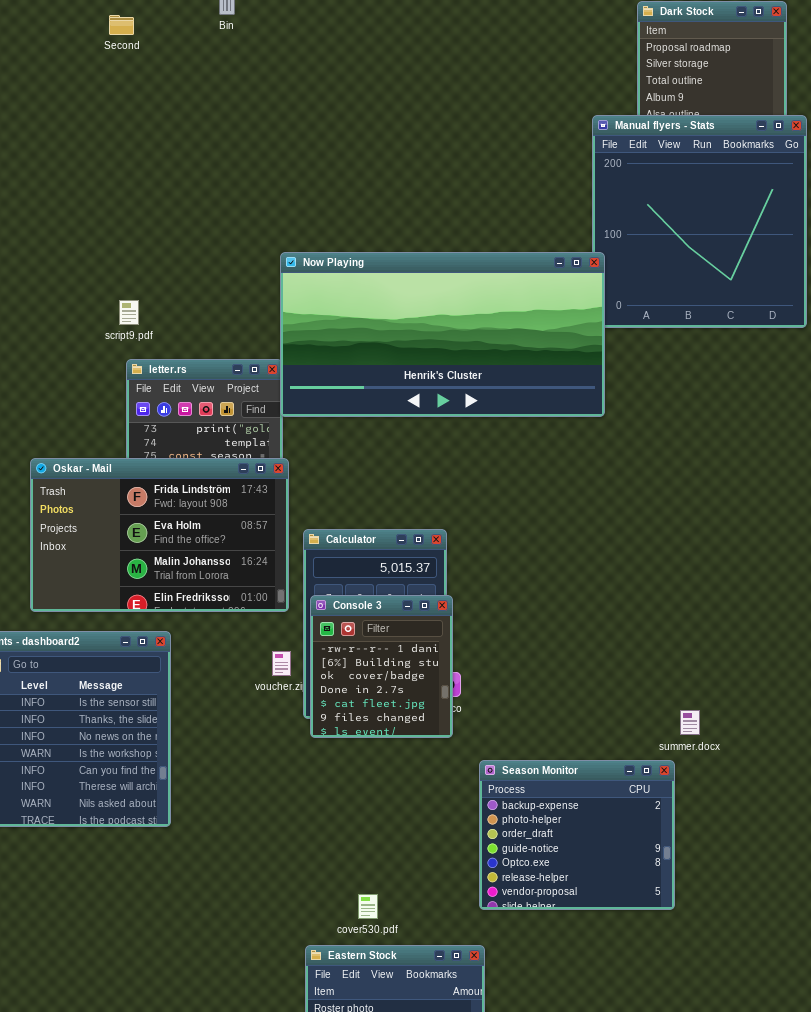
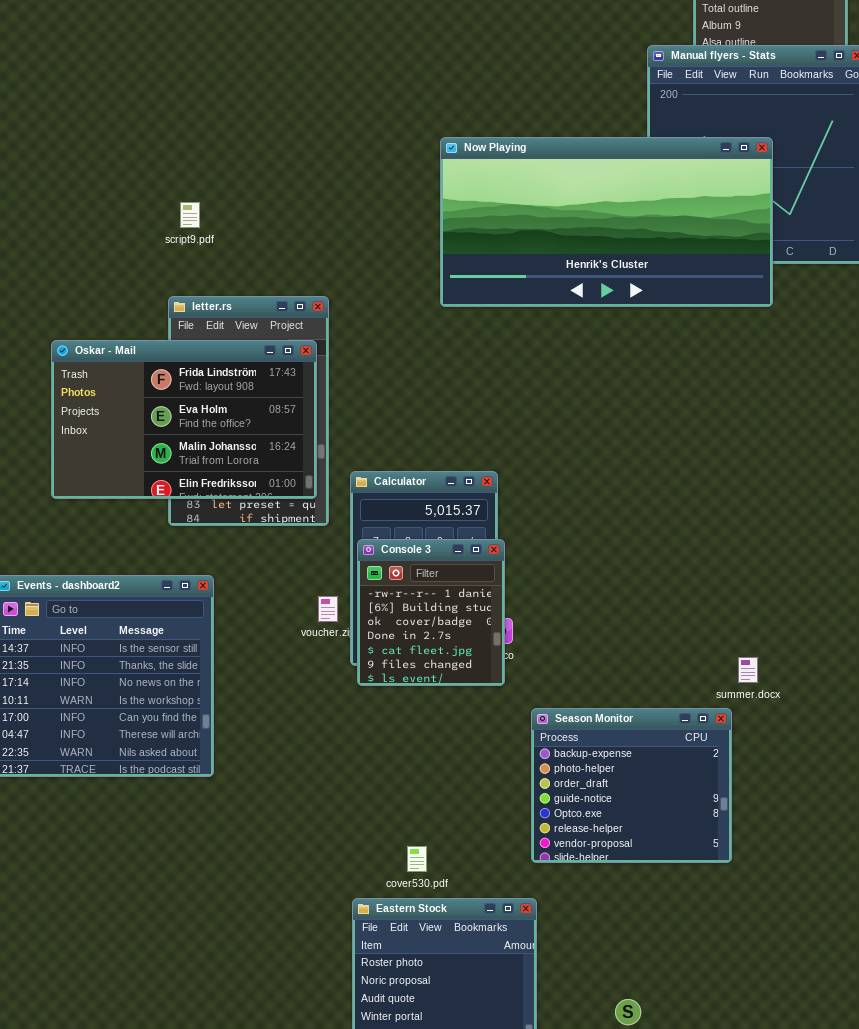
Now Playing: [280,252,605,417] -> [440,137,773,307], moved
script9.pdf: [119,300,139,325] -> [180,202,200,228], moved
Oskar - Mail: [30,458,289,612] -> [51,340,317,499], moved

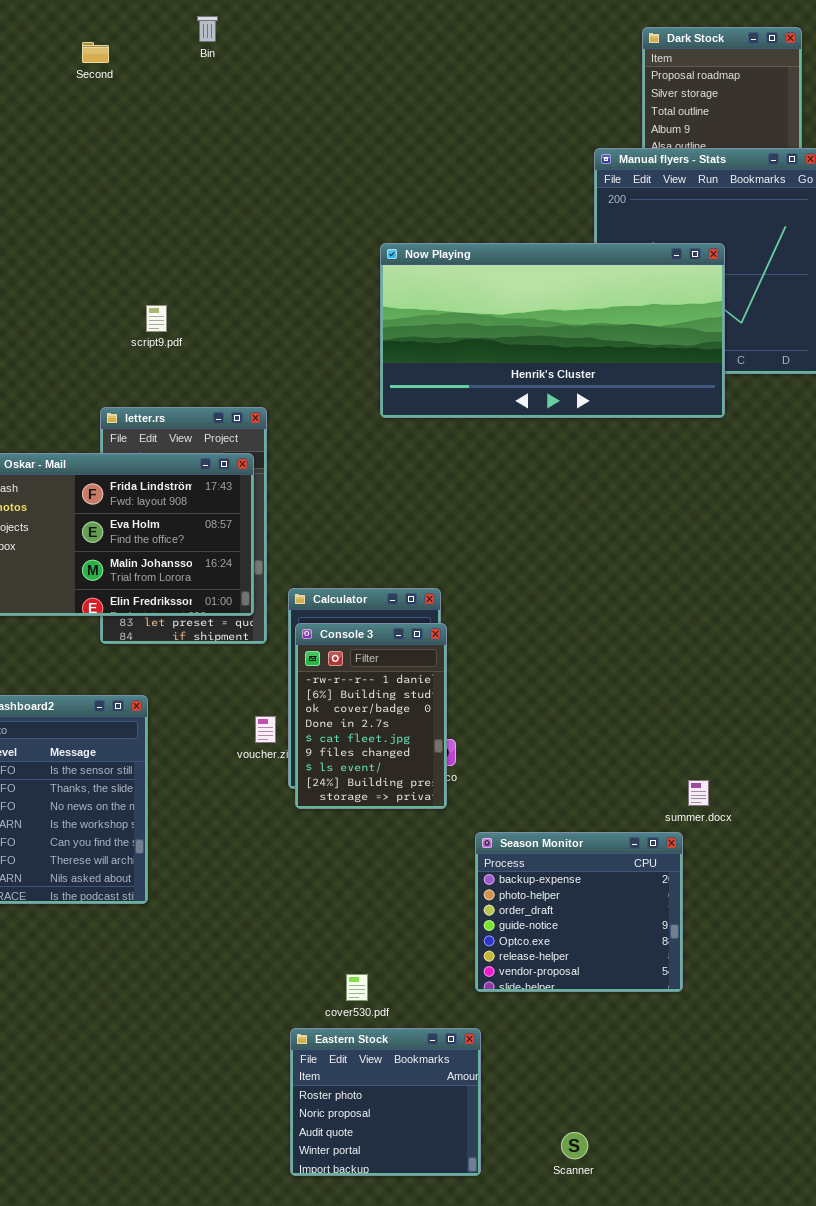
script9.pdf: [180,202,200,228] -> [146,305,167,332], moved
Console 3: [357,539,505,686] -> [295,623,447,809], resized

